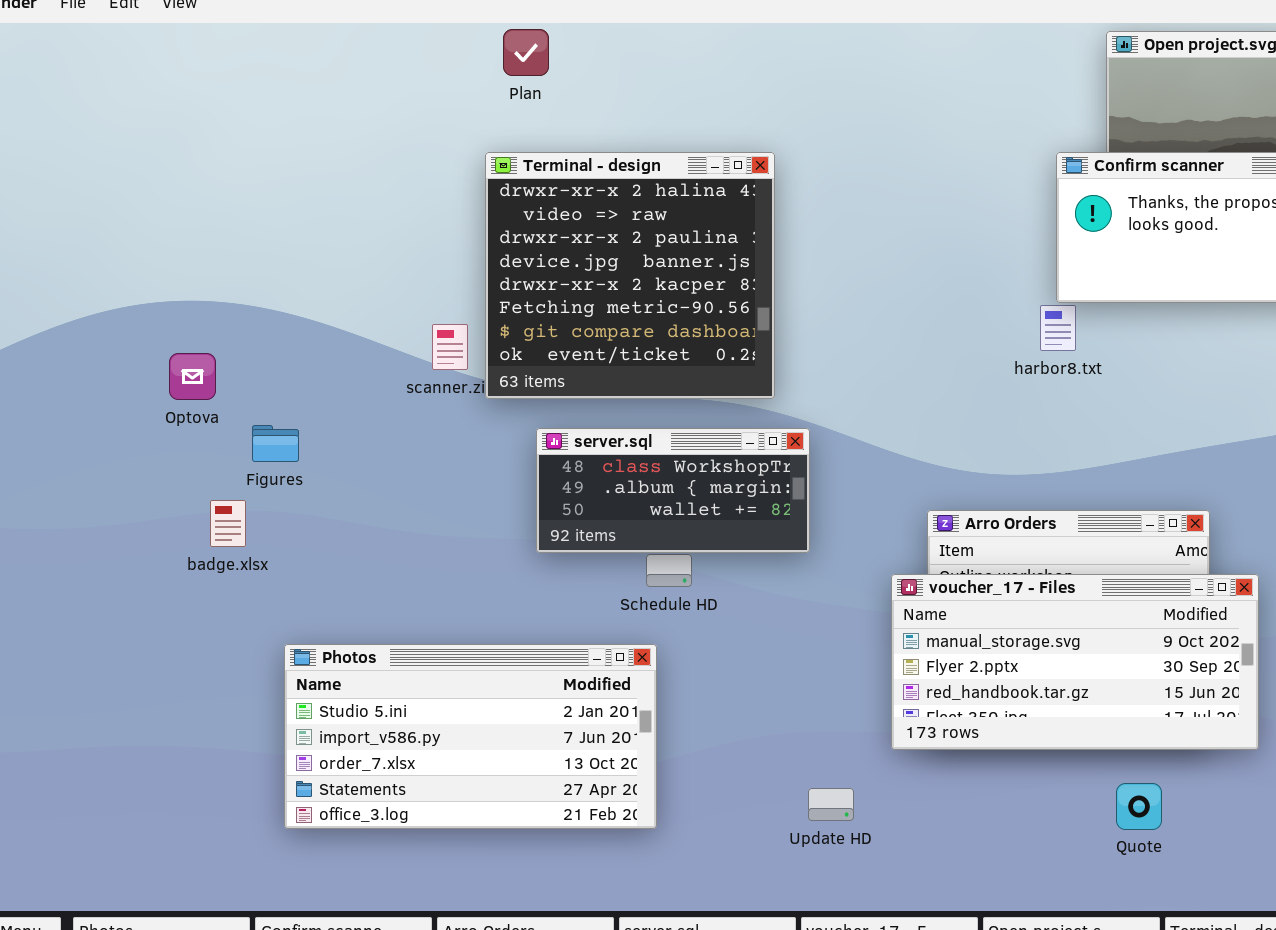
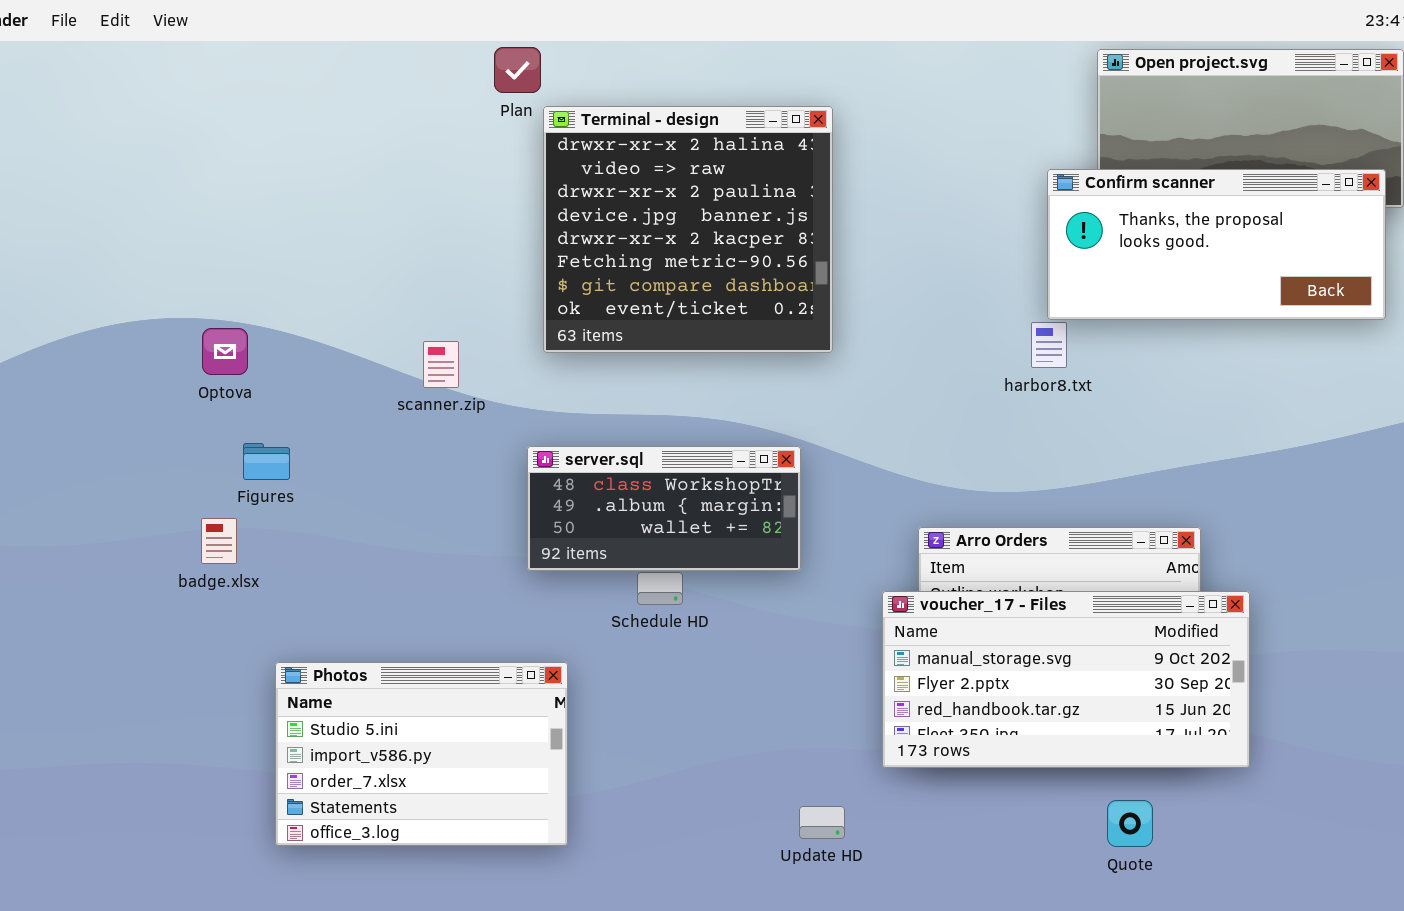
Terminal - design: [485,152,775,399] -> [543,106,833,353], moved
Optova: [169,353,216,400] -> [202,328,248,375], moved
Photos: [284,644,657,829] -> [275,662,568,846], resized

